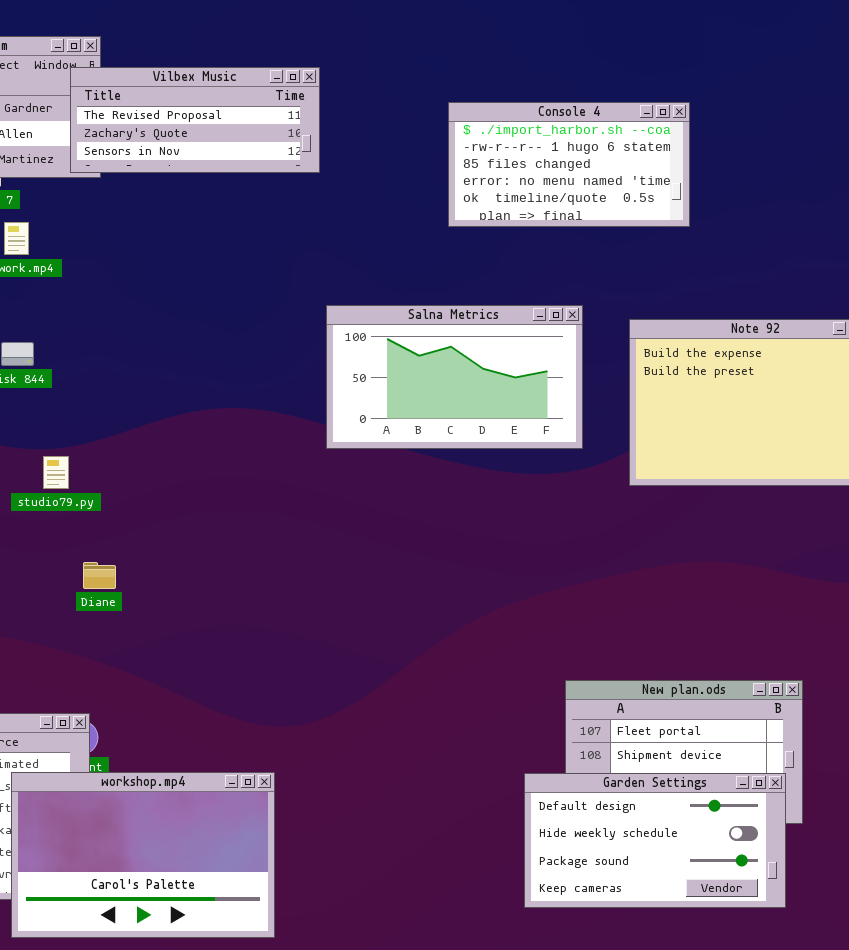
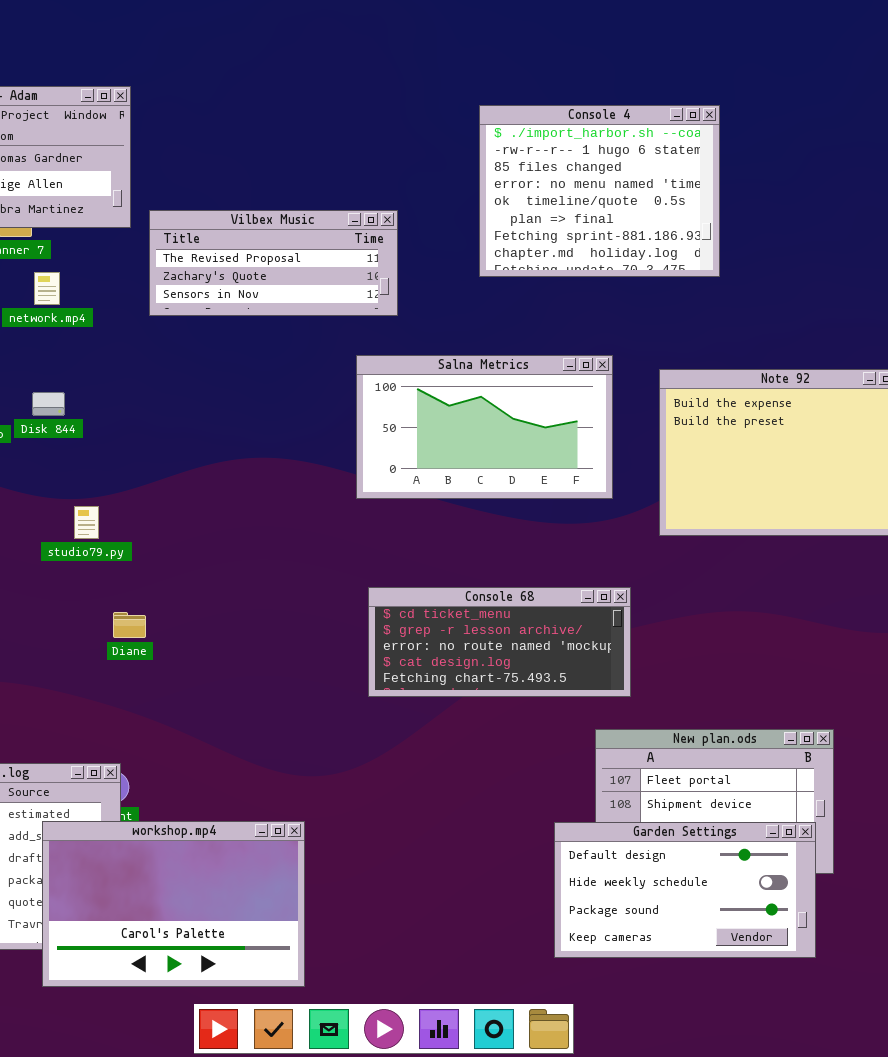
Vilbex Music: [70,67,320,173] -> [149,210,398,316], moved
Console 4: [448,102,690,227] -> [479,105,720,277], resized
Console 68: none -> [368,587,631,697], opened

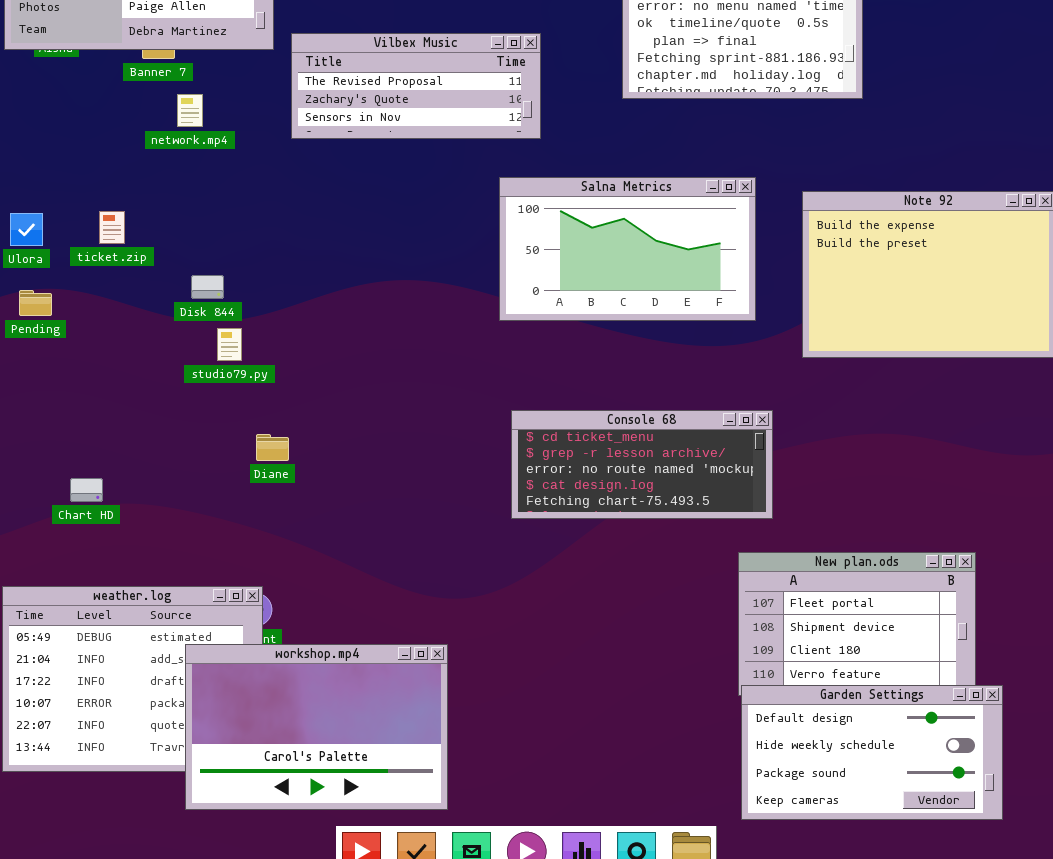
Disk 844: [32,392,65,416] -> [191,275,224,299], moved
Garden Settings: [554,822,816,958] -> [741,685,1003,820], moved

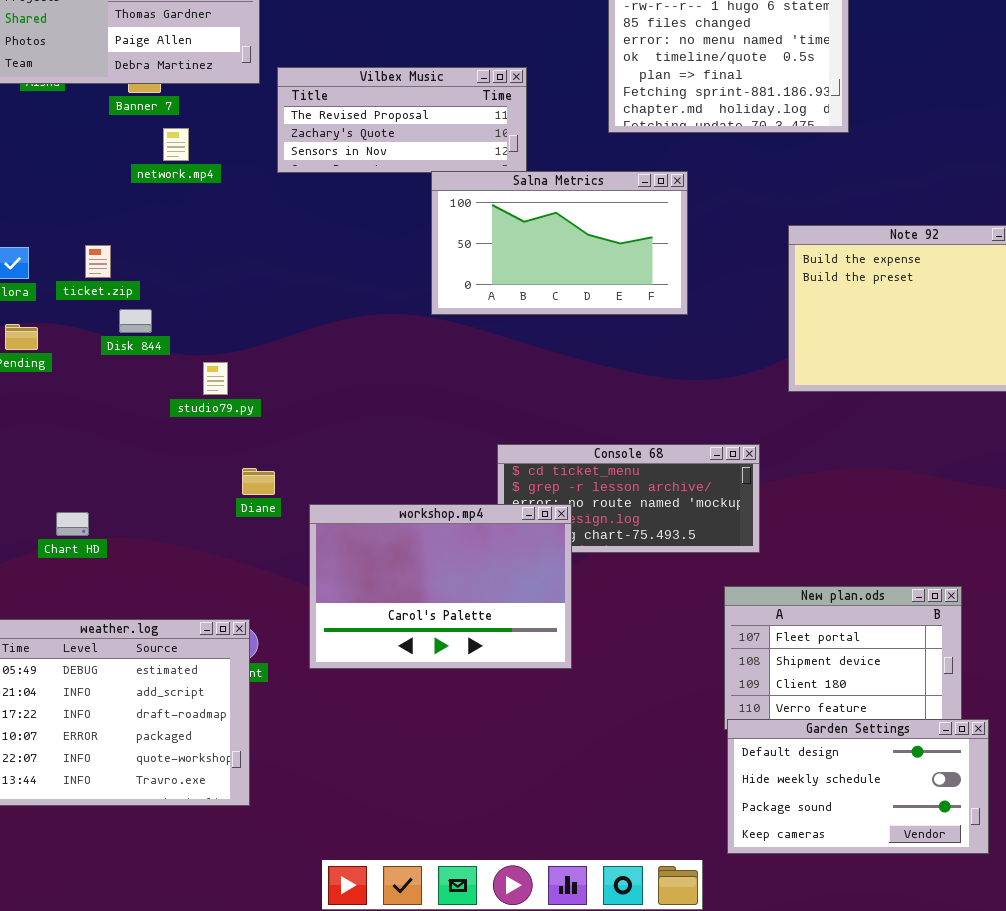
Salna Metrics: [499,177,756,321] -> [431,171,688,315], moved
Disk 844: [191,275,224,299] -> [119,309,152,333], moved
workshop.mp4: [185,644,448,810] -> [309,504,572,669], moved

